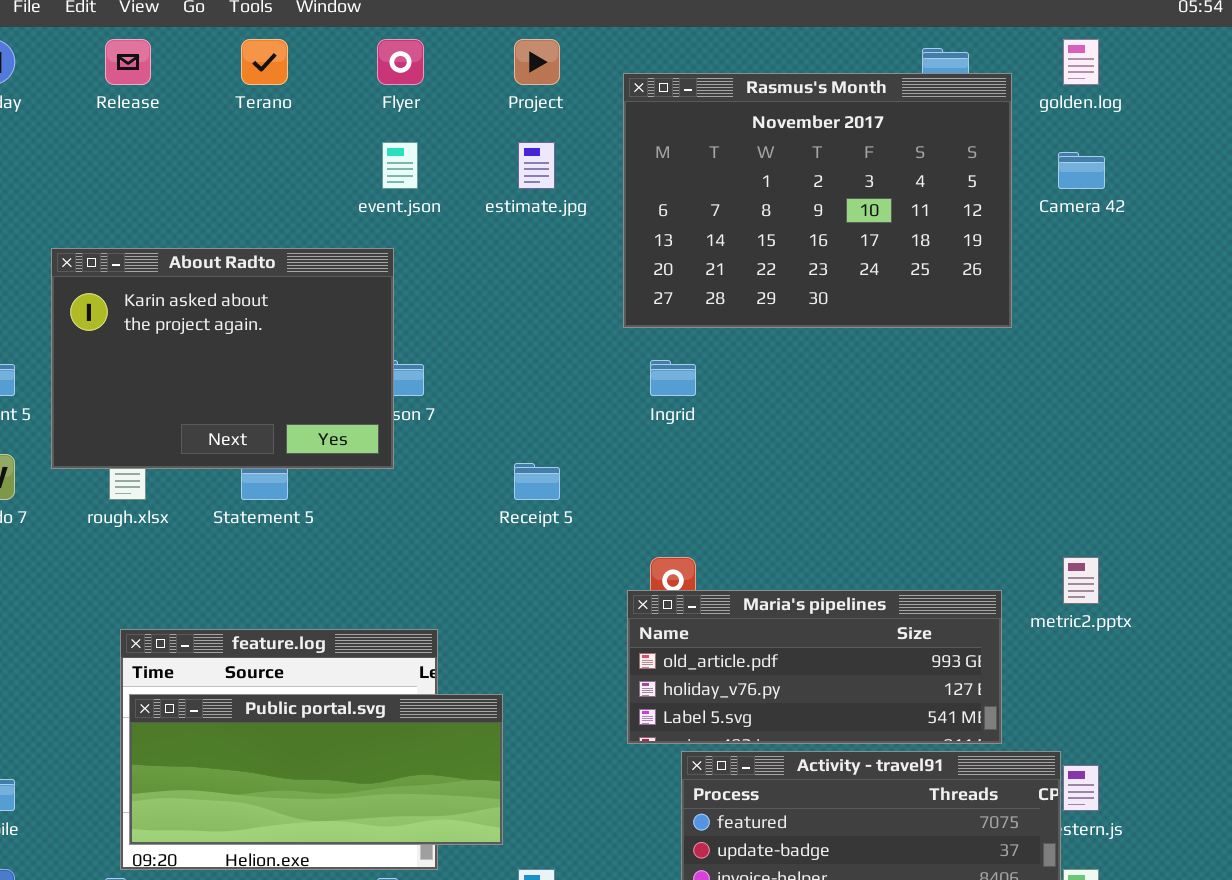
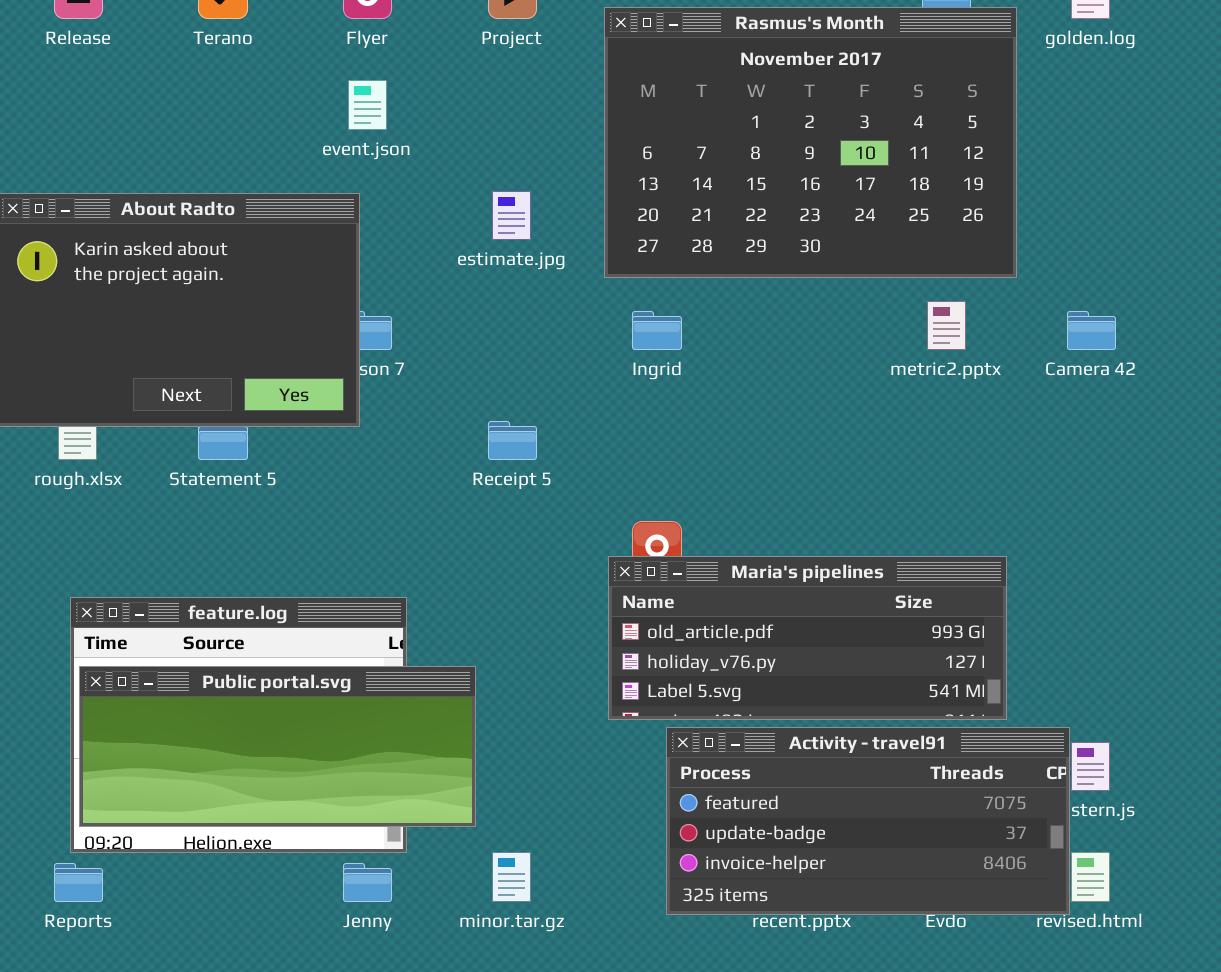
estimate.jpg: [518,142,555,189] -> [492,191,531,240], moved
Camera 42: [1058,152,1105,189] -> [1067,311,1116,350], moved
metric2.pptx: [1063,557,1099,604] -> [927,301,966,350], moved

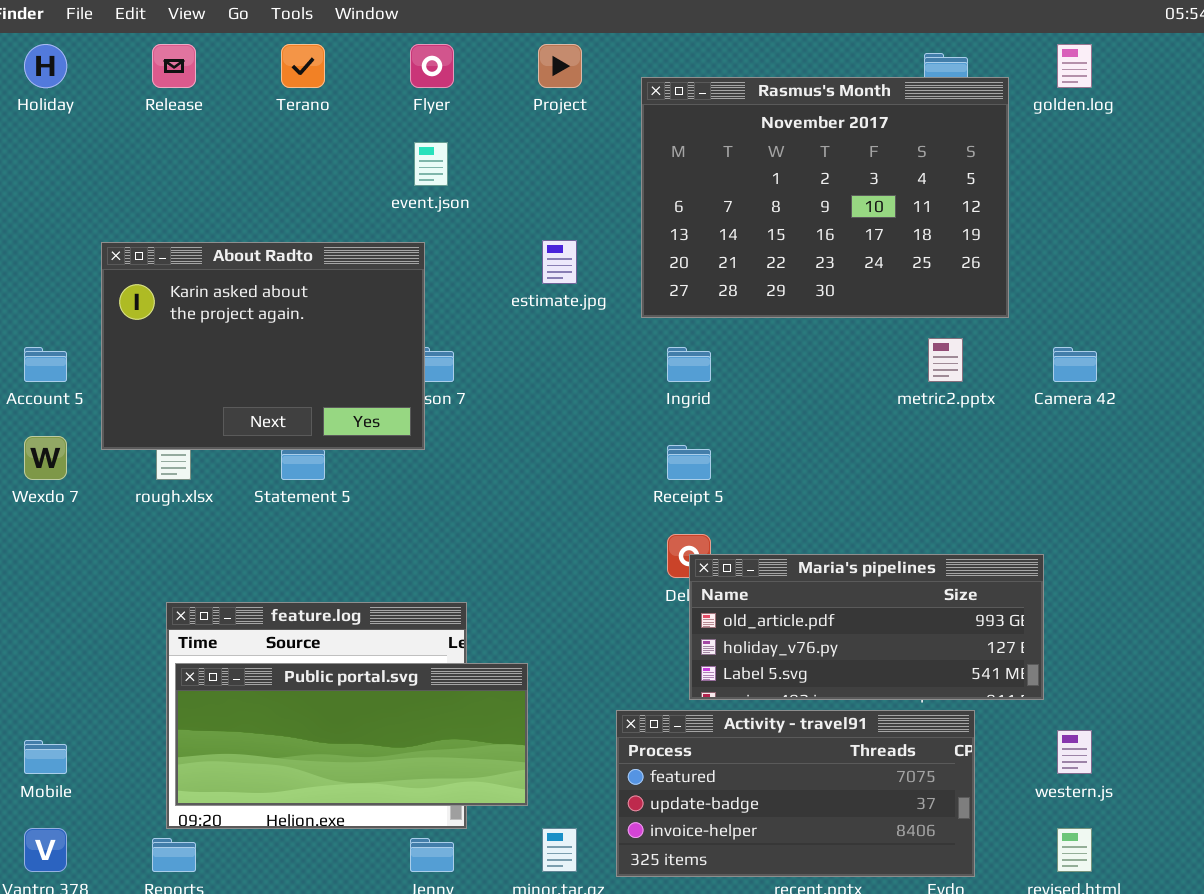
Receipt 5: [488,421,537,460] -> [667,445,711,480], moved
Maria's pipelines: [608,556,1007,720] -> [689,554,1044,700], moved
Activity - travel91: [666,727,1070,915] -> [616,710,975,877], moved

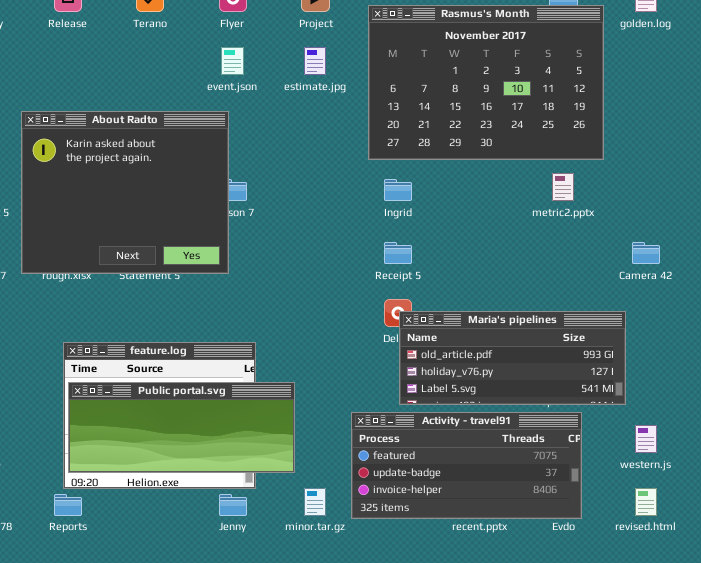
estimate.jpg: [542,240,577,284] -> [304,47,326,75], moved
About Radto: [101,242,425,450] -> [21,111,229,274], resized
Camera 42: [1053,347,1097,382] -> [632,242,660,264], moved

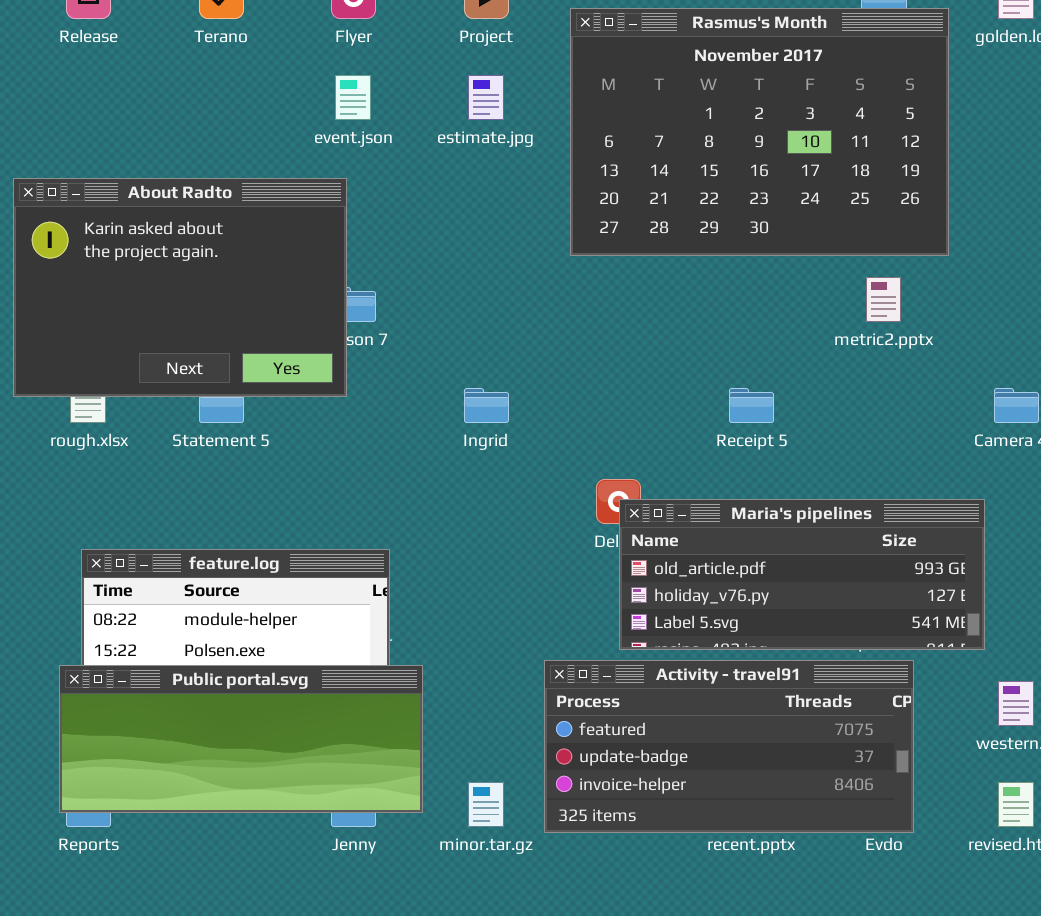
About Radto: [21,111,229,274] -> [13,178,347,397], resized
Ingrid: [384,179,412,201] -> [464,388,509,423], moved
Receipt 5: [384,242,412,264] -> [729,388,774,423], moved
Public portal.svg: [68,382,295,473] -> [59,665,423,813], moved

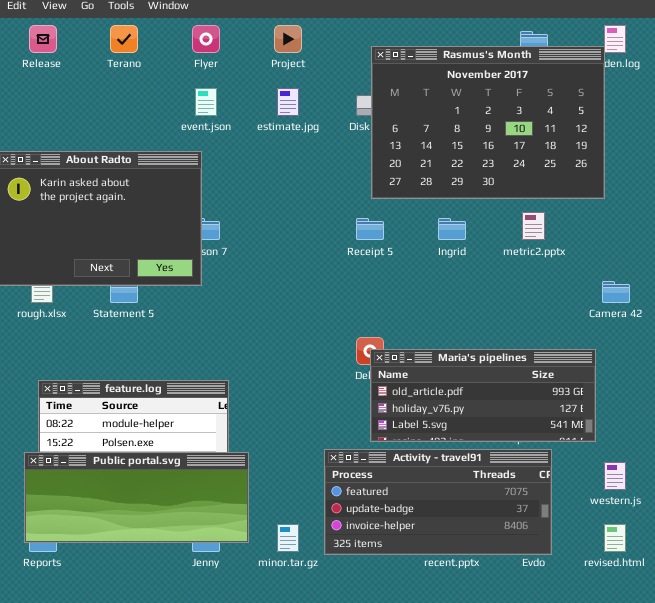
Rasmus's Month: [570,8,949,256] -> [371,46,605,199], moved
Ingrid: [464,388,509,423] -> [438,218,466,240], moved
Receipt 5: [729,388,774,423] -> [356,218,384,240], moved

